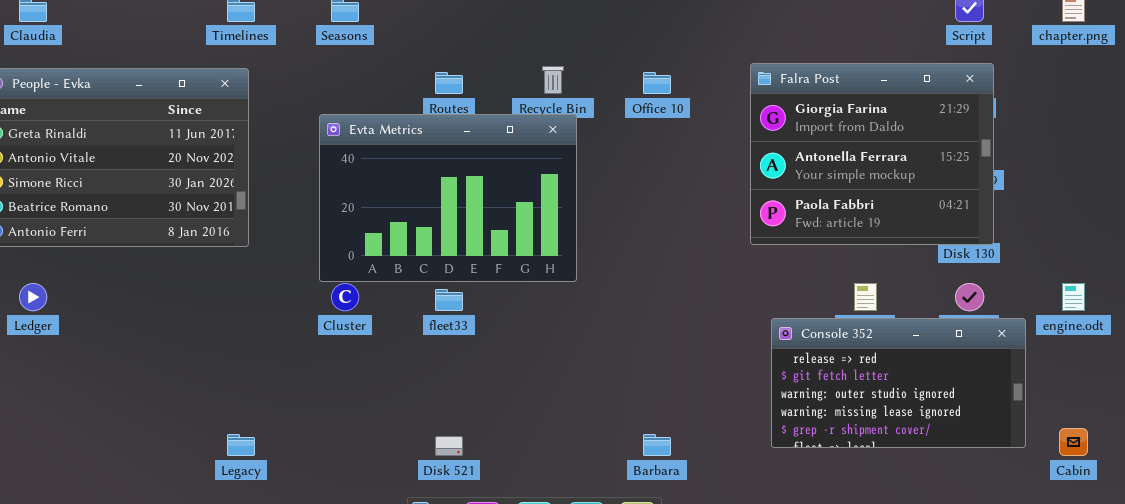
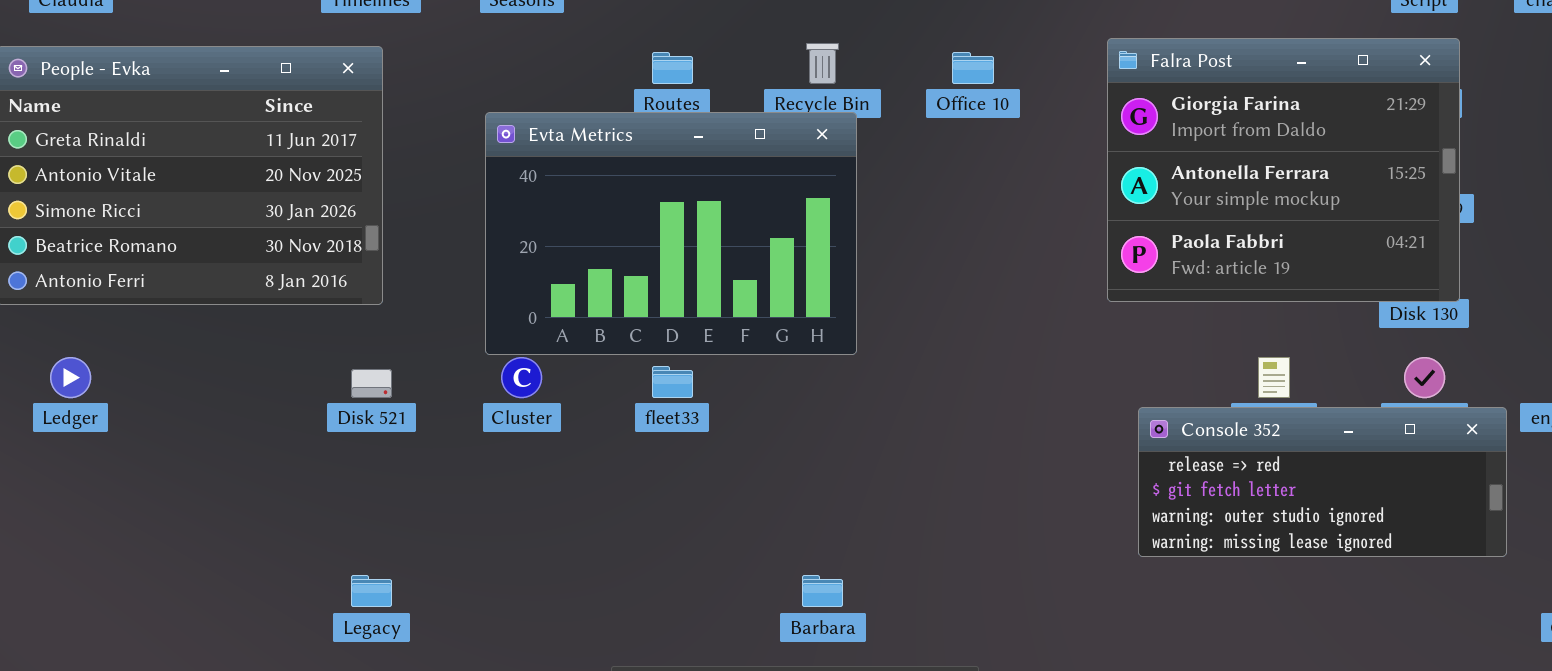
Console 352: [771,318,1026,448] -> [1138,407,1507,557], resized
Barbara: [643,434,671,456] -> [802,575,843,607], moved
Disk 521: [435,436,463,456] -> [351,369,392,398], moved

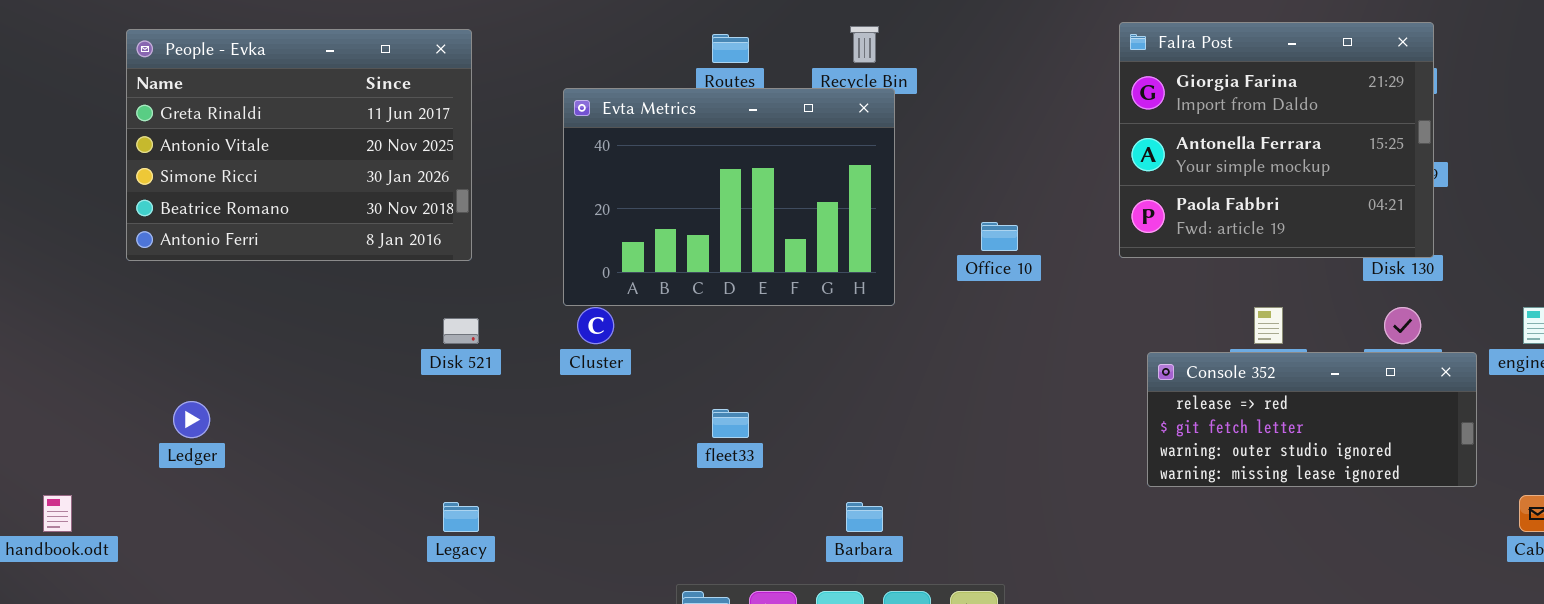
Office 10: [952,52,994,84] -> [981,222,1018,251], moved
Ledger: [50,357,91,398] -> [173,401,210,438], moved
fleet33: [652,366,693,398] -> [712,409,749,438], moved

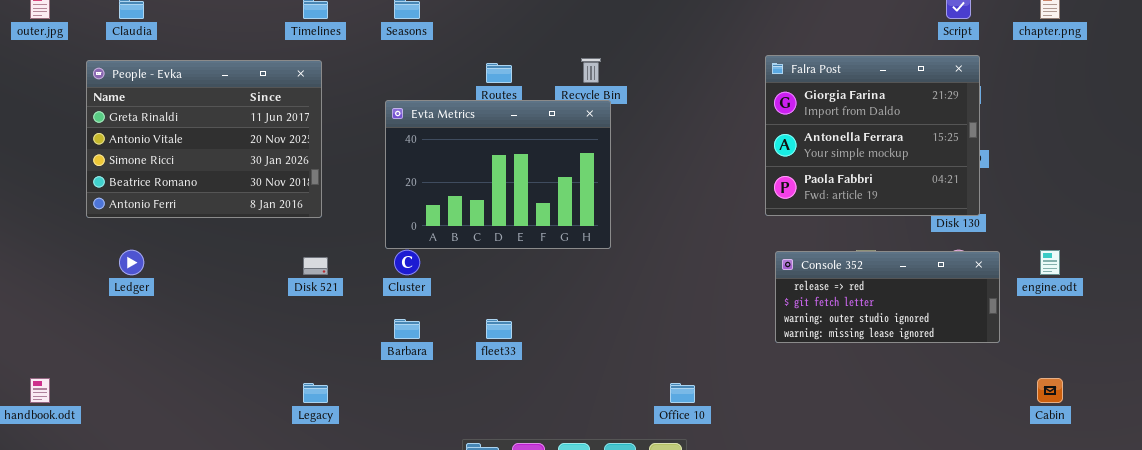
Office 10: [981,222,1018,251] -> [670,383,695,403], moved
Console 352: [1147,352,1477,487] -> [775,251,1000,343], moved
Ledger: [173,401,210,438] -> [119,250,144,275], moved
Barbara: [846,502,883,532] -> [394,319,420,339], moved

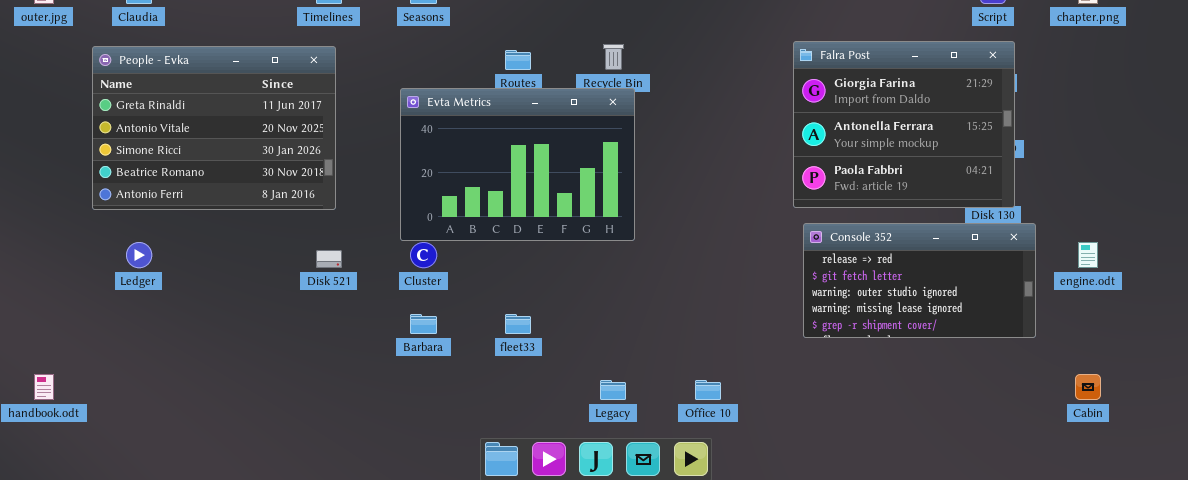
Console 352: [775,251,1000,343] -> [803,223,1036,338], resized
Legacy: [303,383,328,403] -> [600,380,626,400], moved

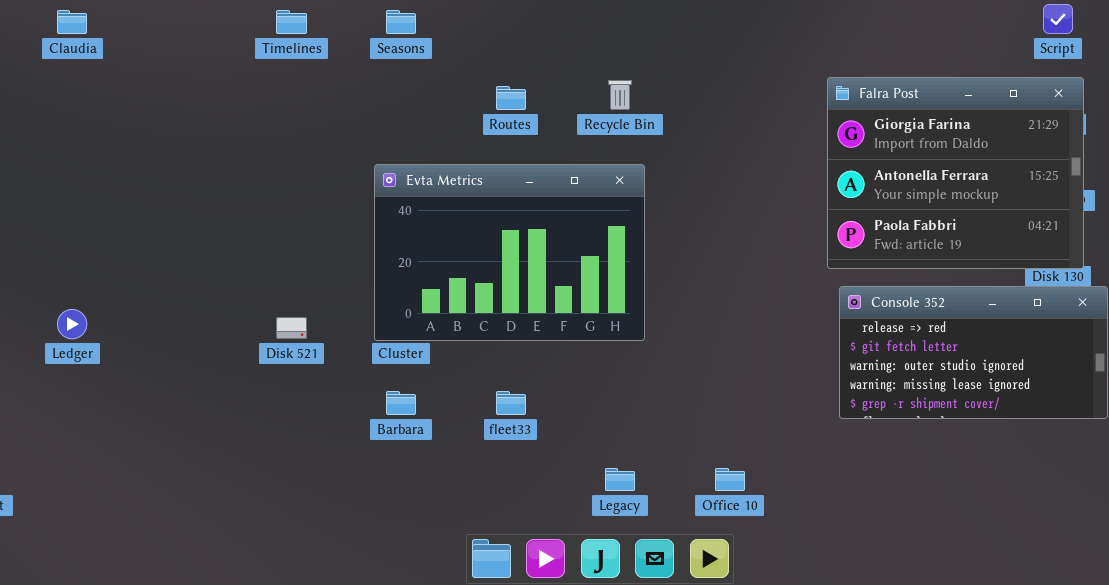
People - Evka: [92,46,336,210] -> none, closed
Evta Metrics: [400,88,635,241] -> [374,164,645,341], moved

